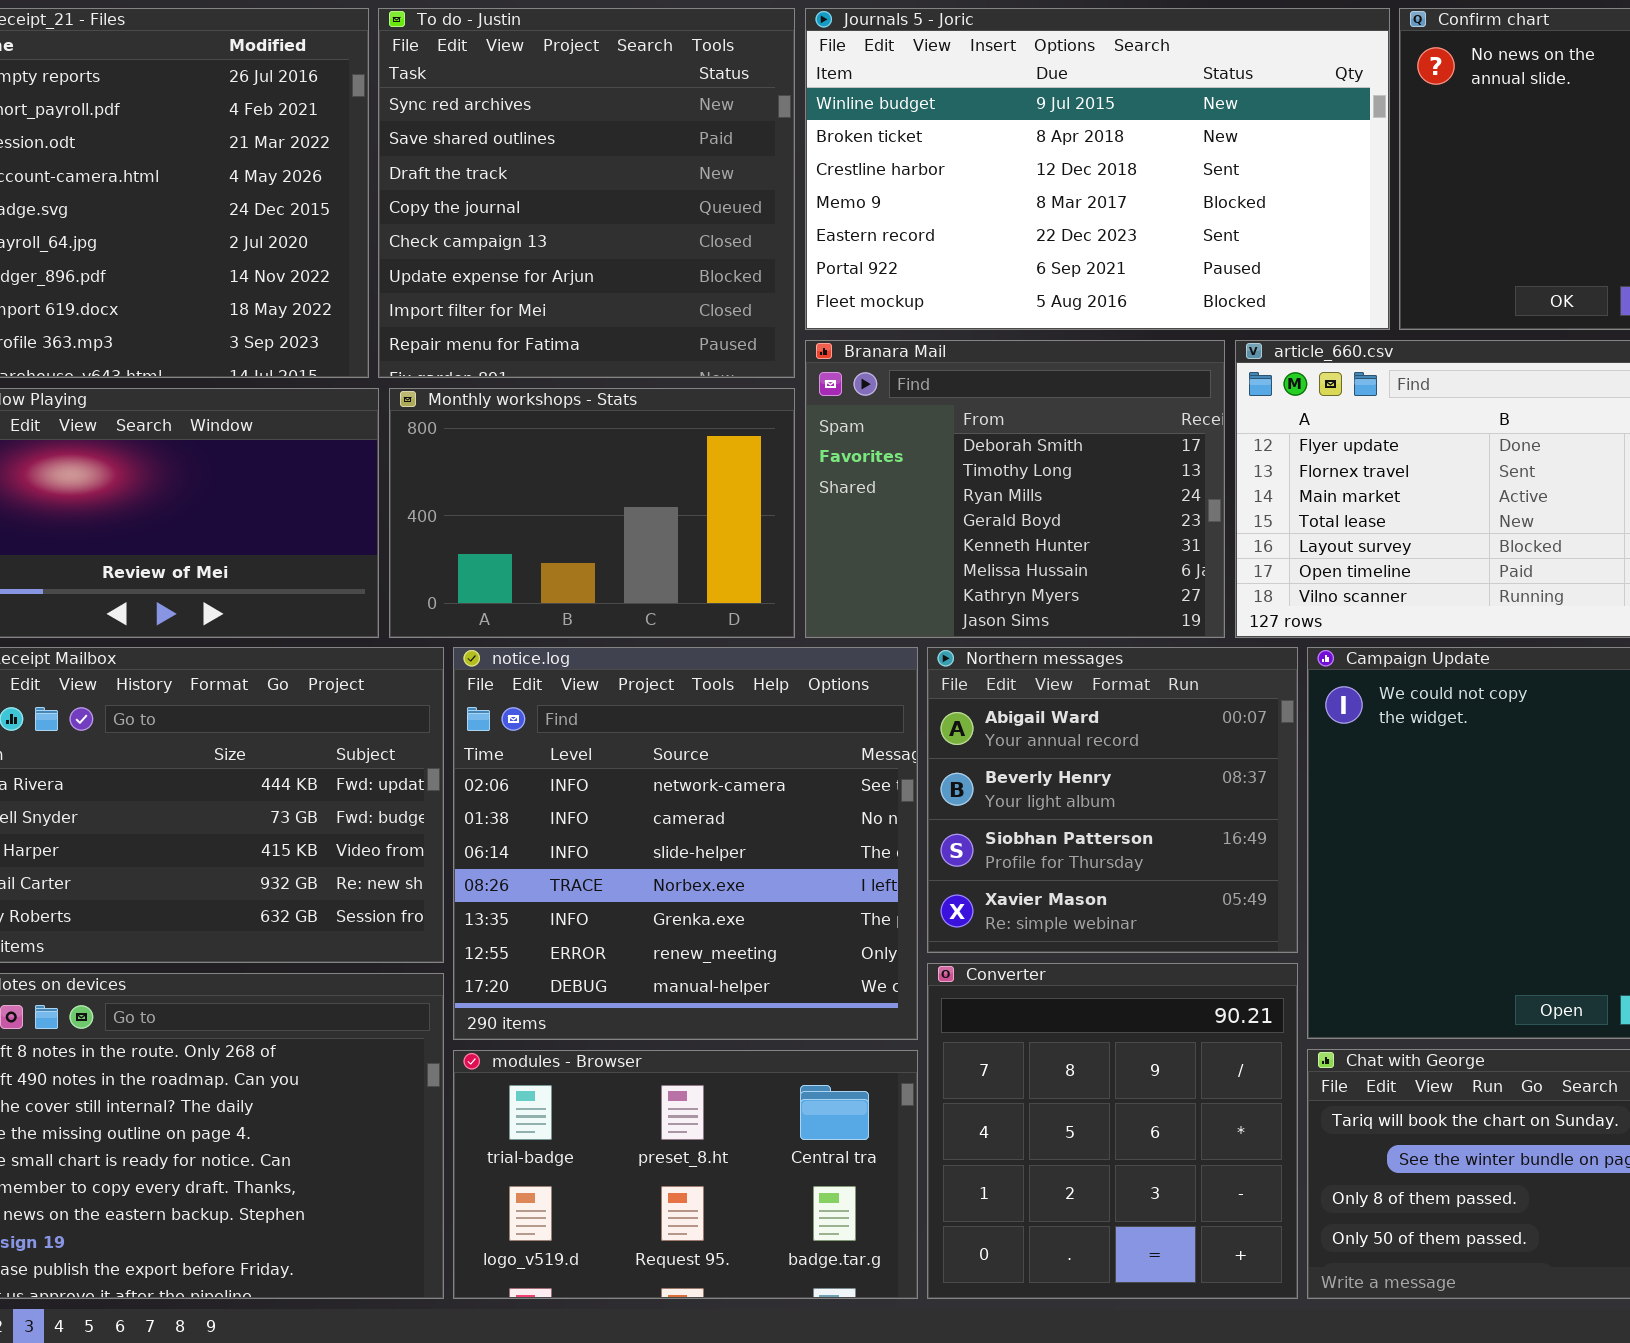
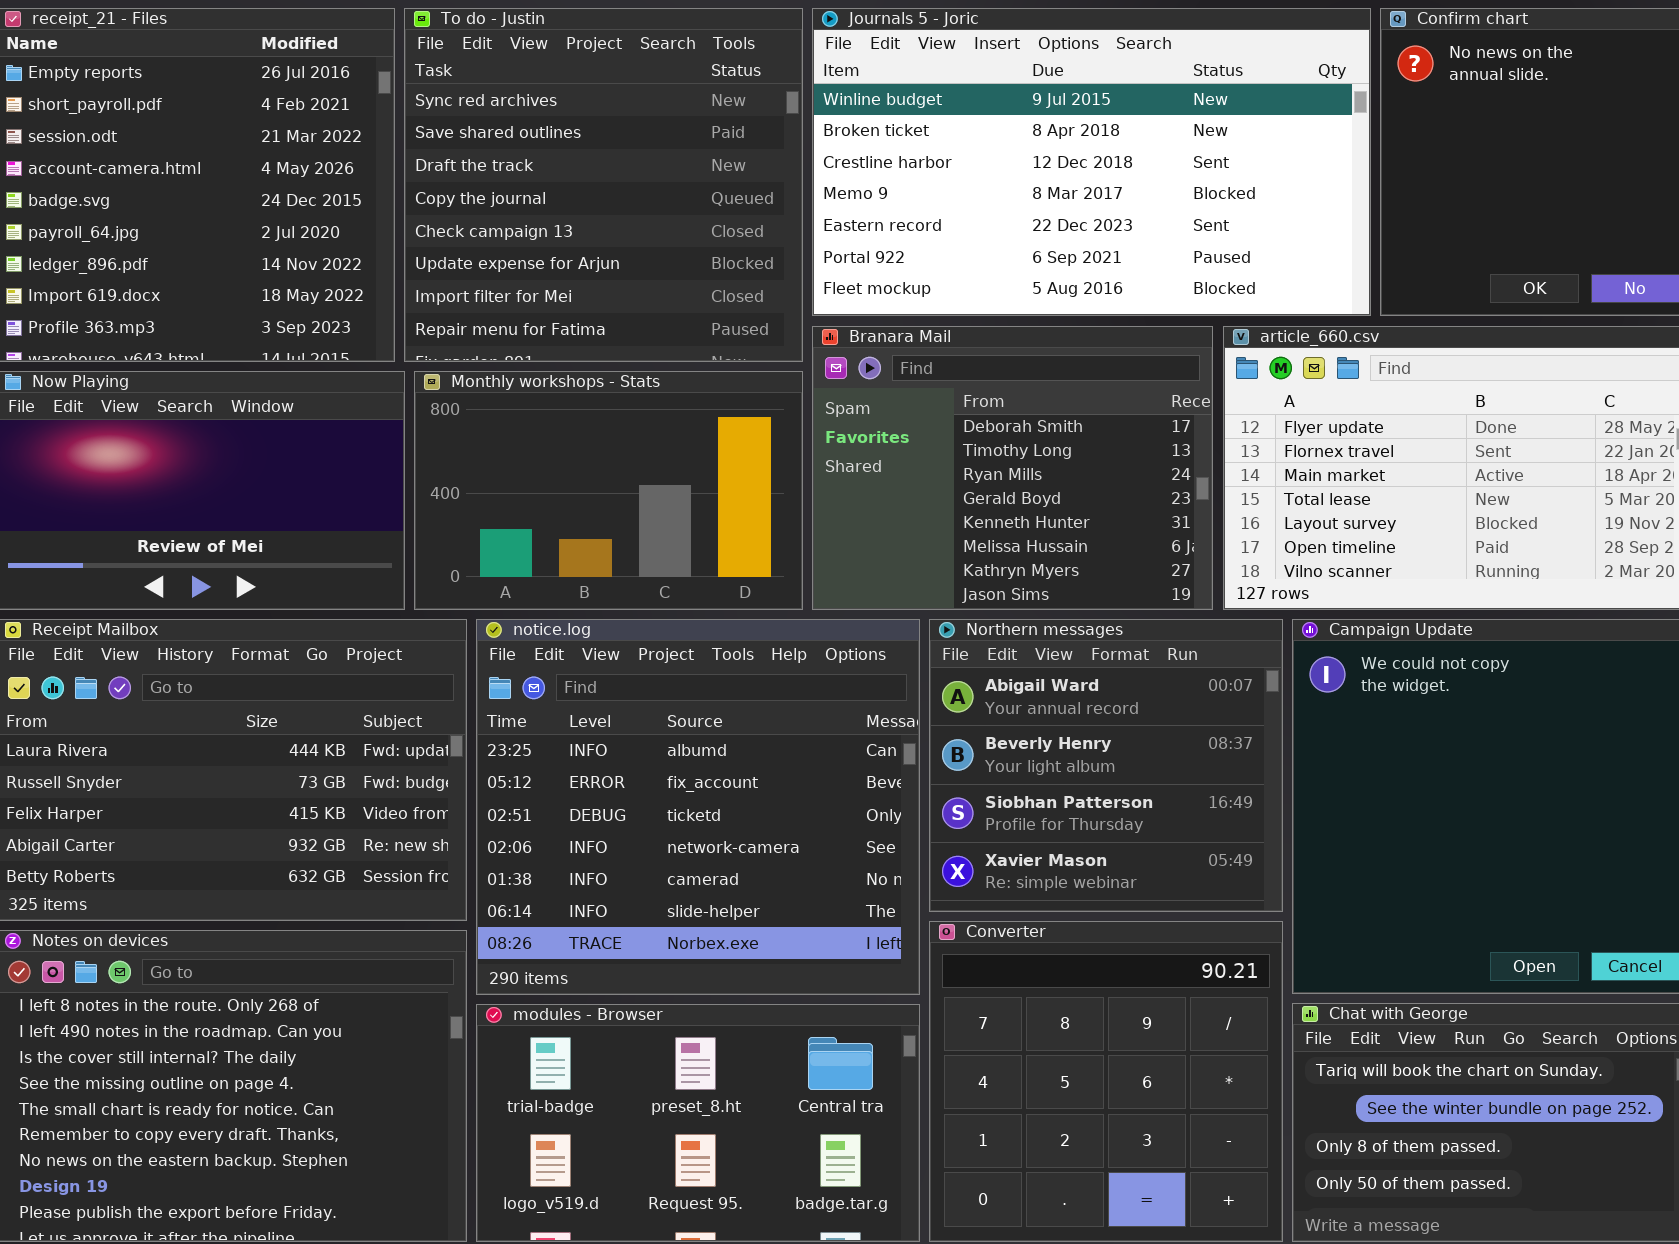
notice.log: [453,647,918,1040] -> [476,619,920,995], scrolled up 3 rows

